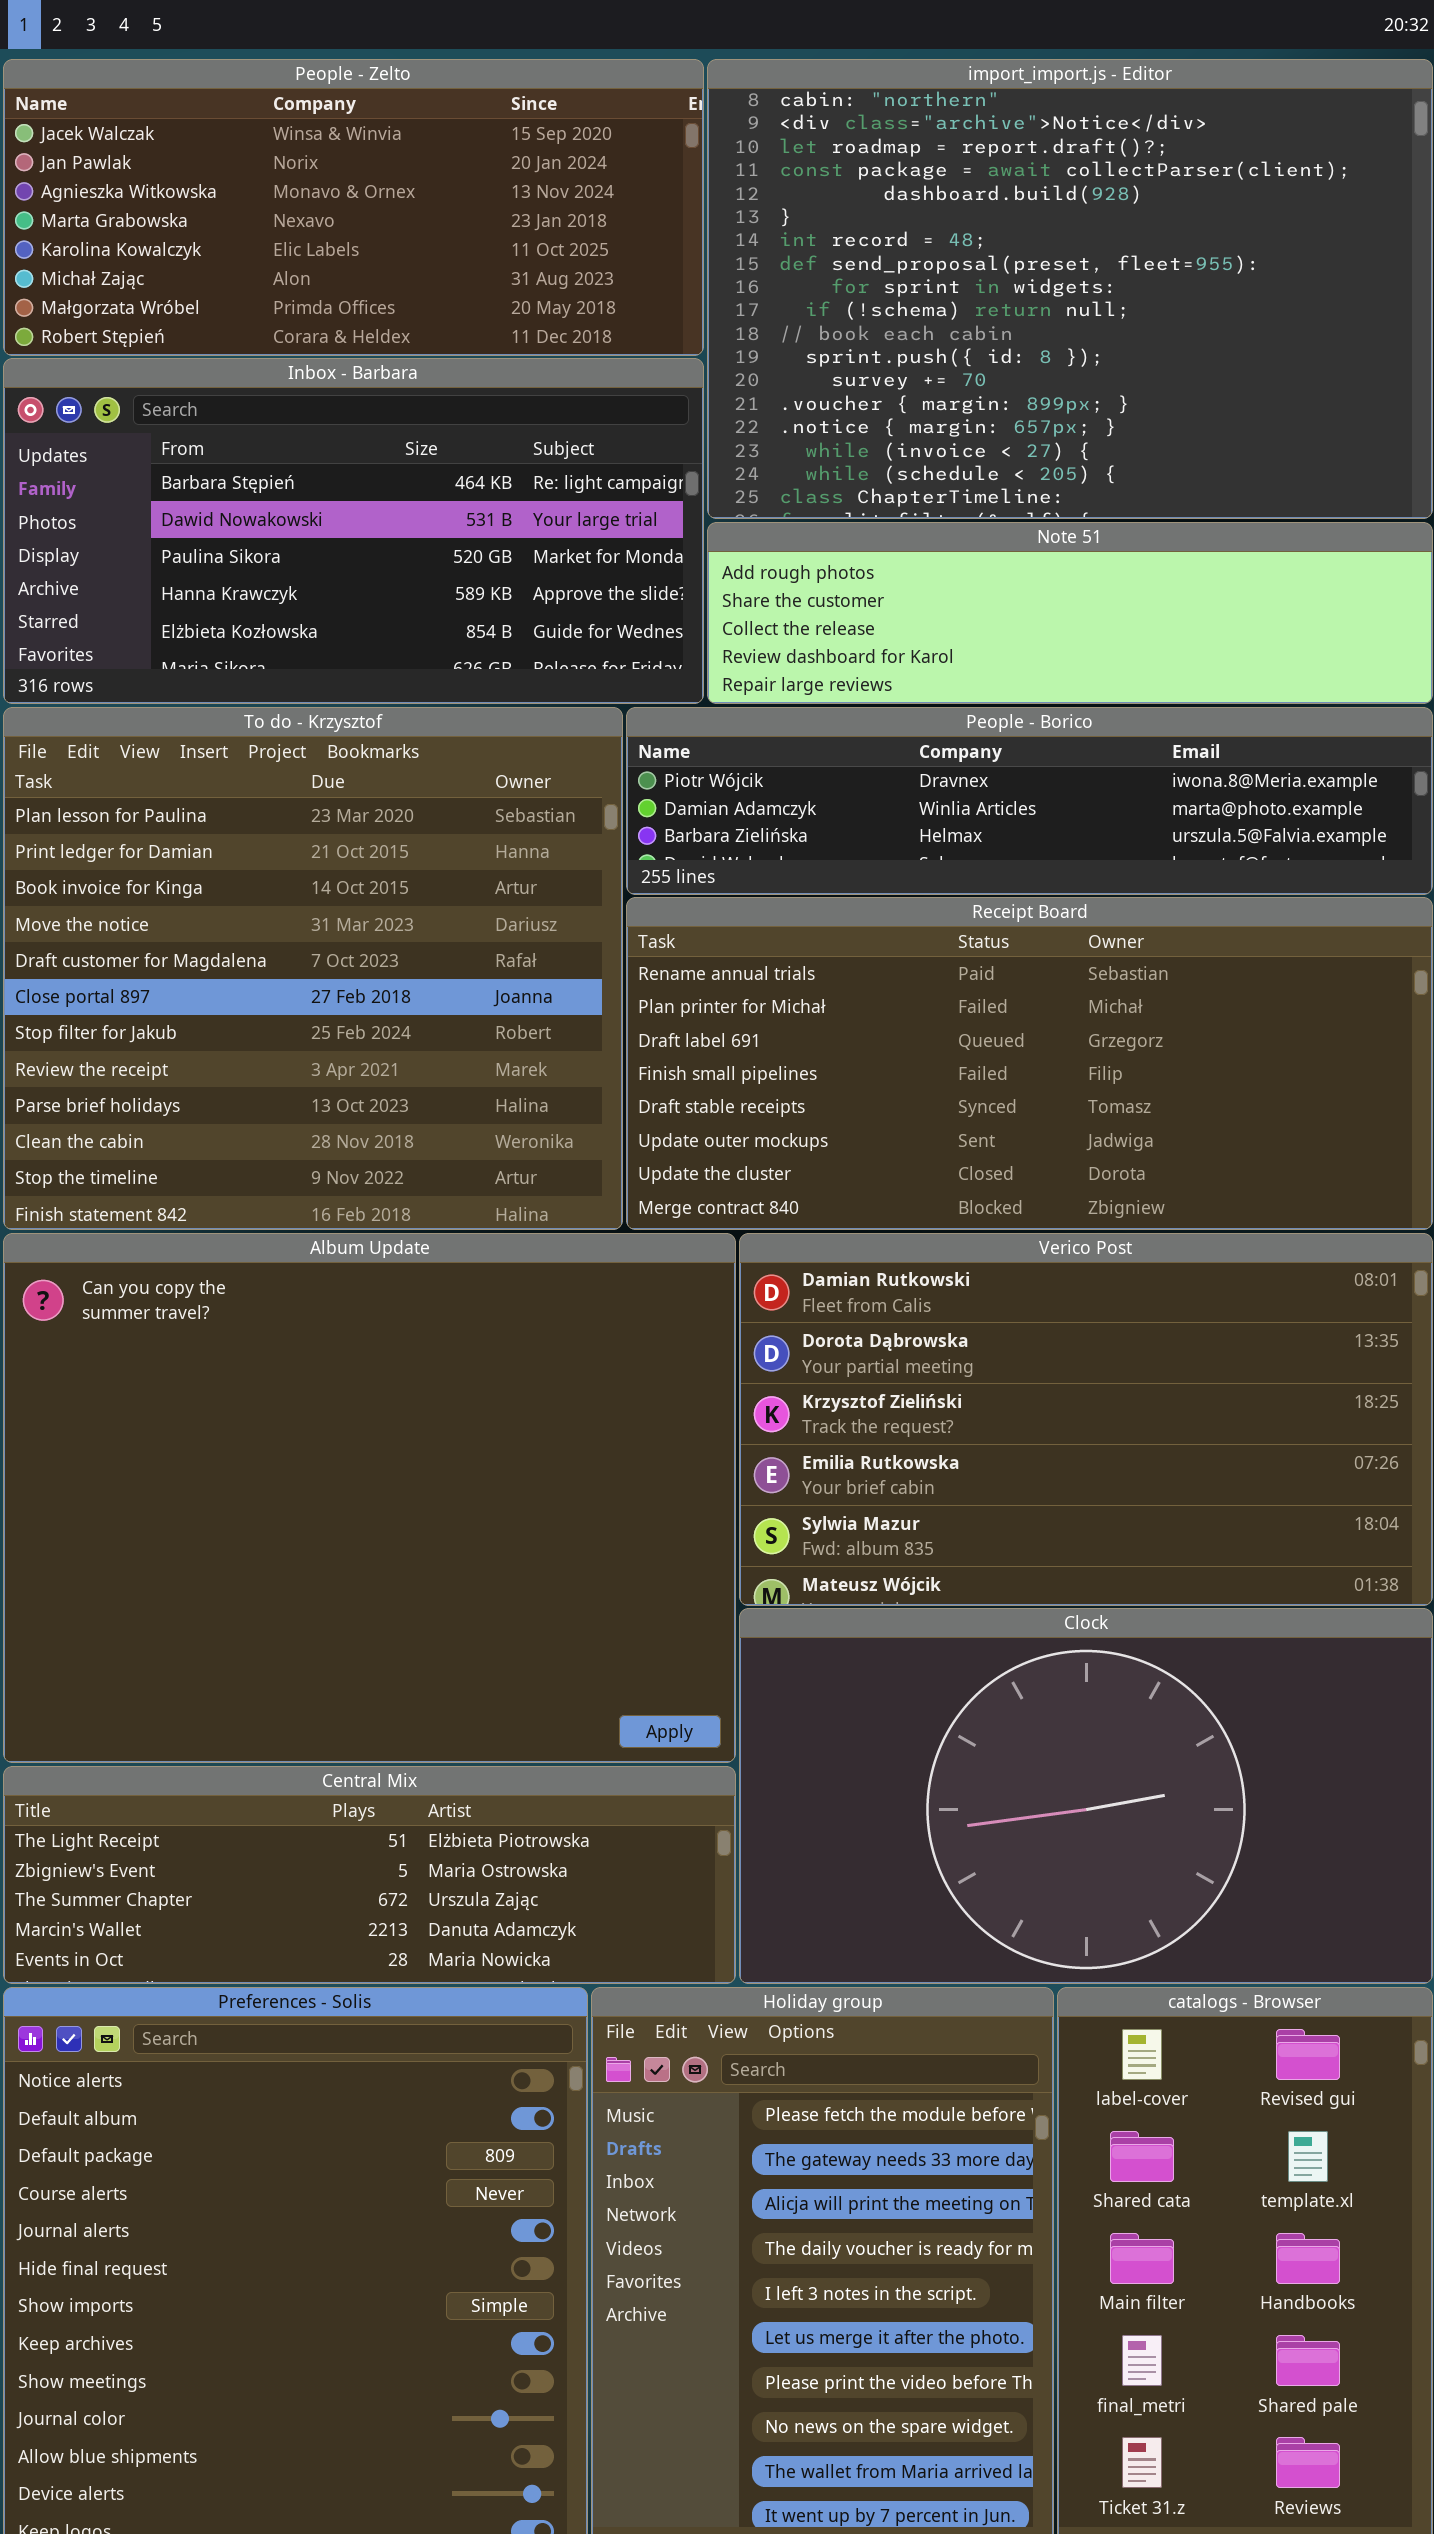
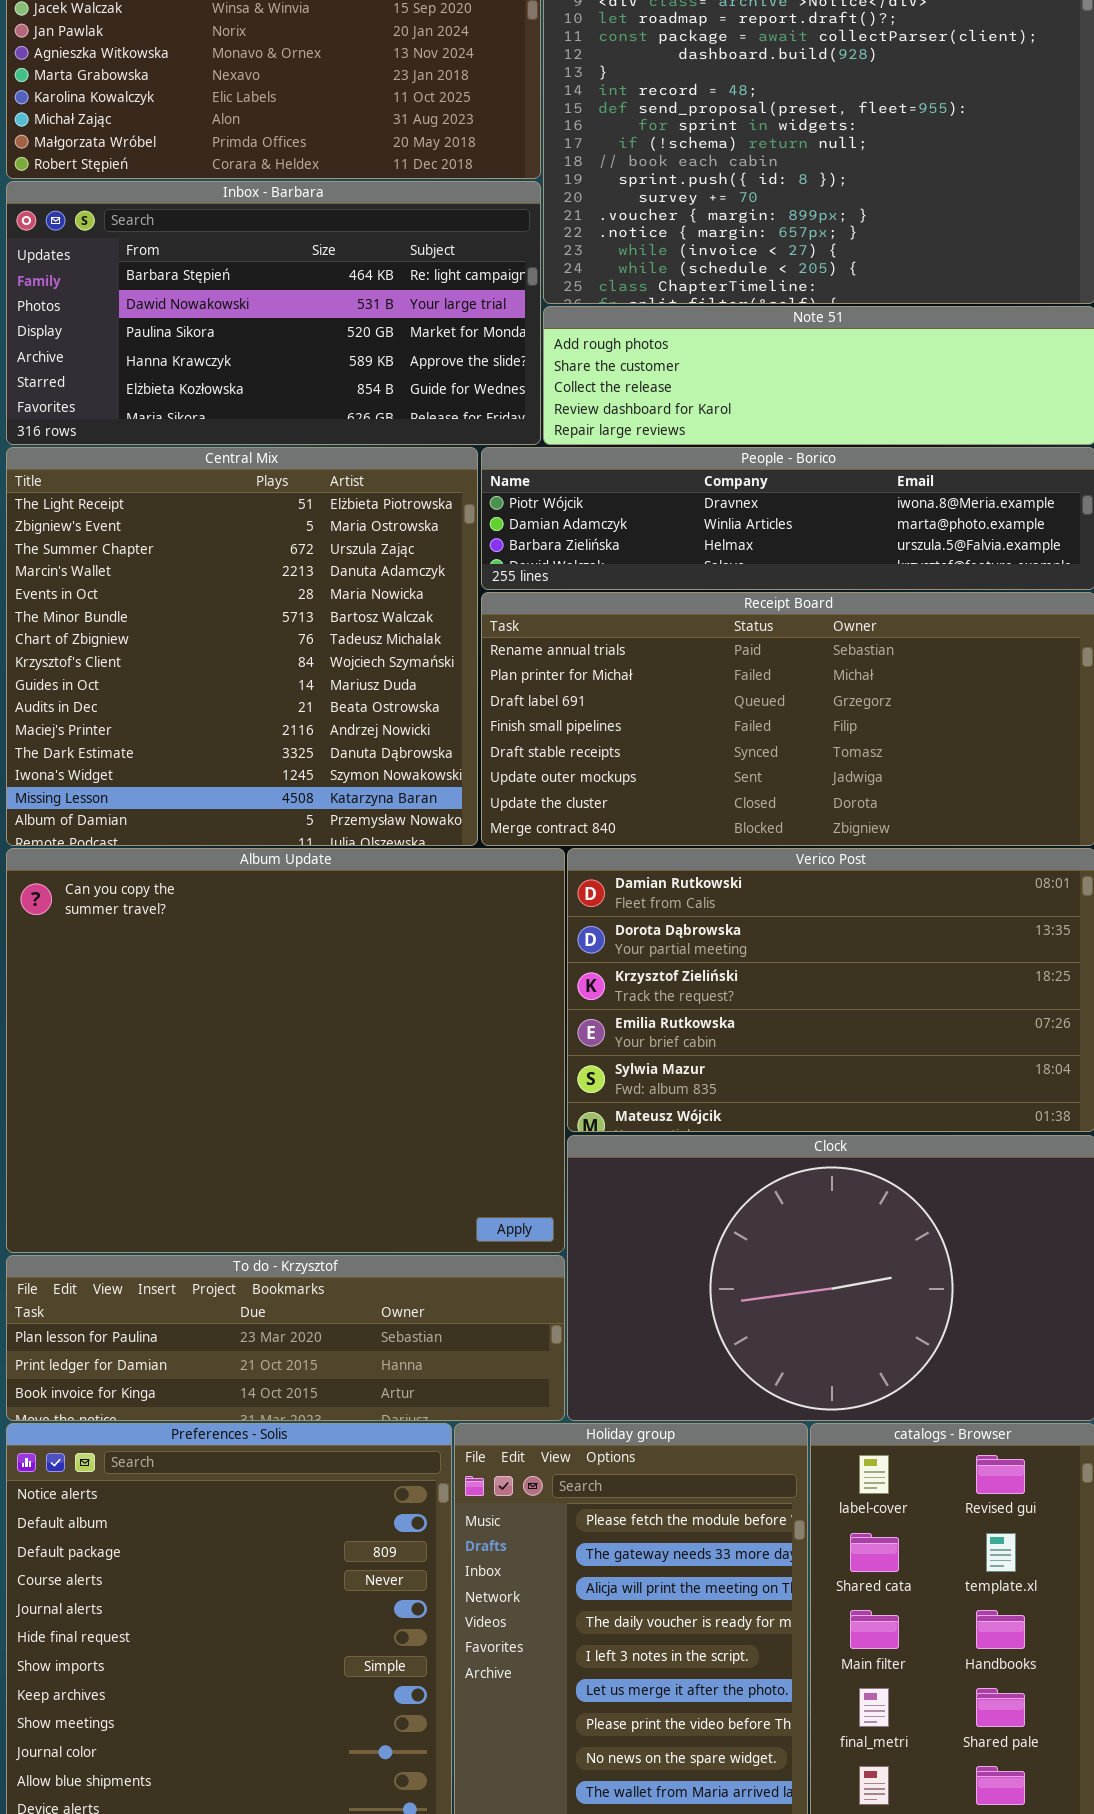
To do - Krzysztof: [3,707,623,1230] -> [6,1255,565,1421], moved, resized
Central Mix: [3,1766,736,1984] -> [6,447,478,846], moved, resized

